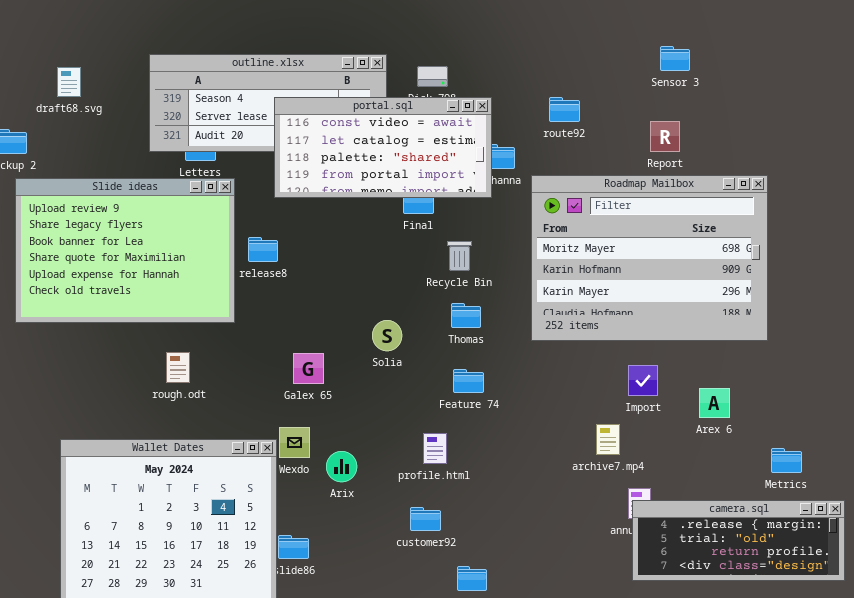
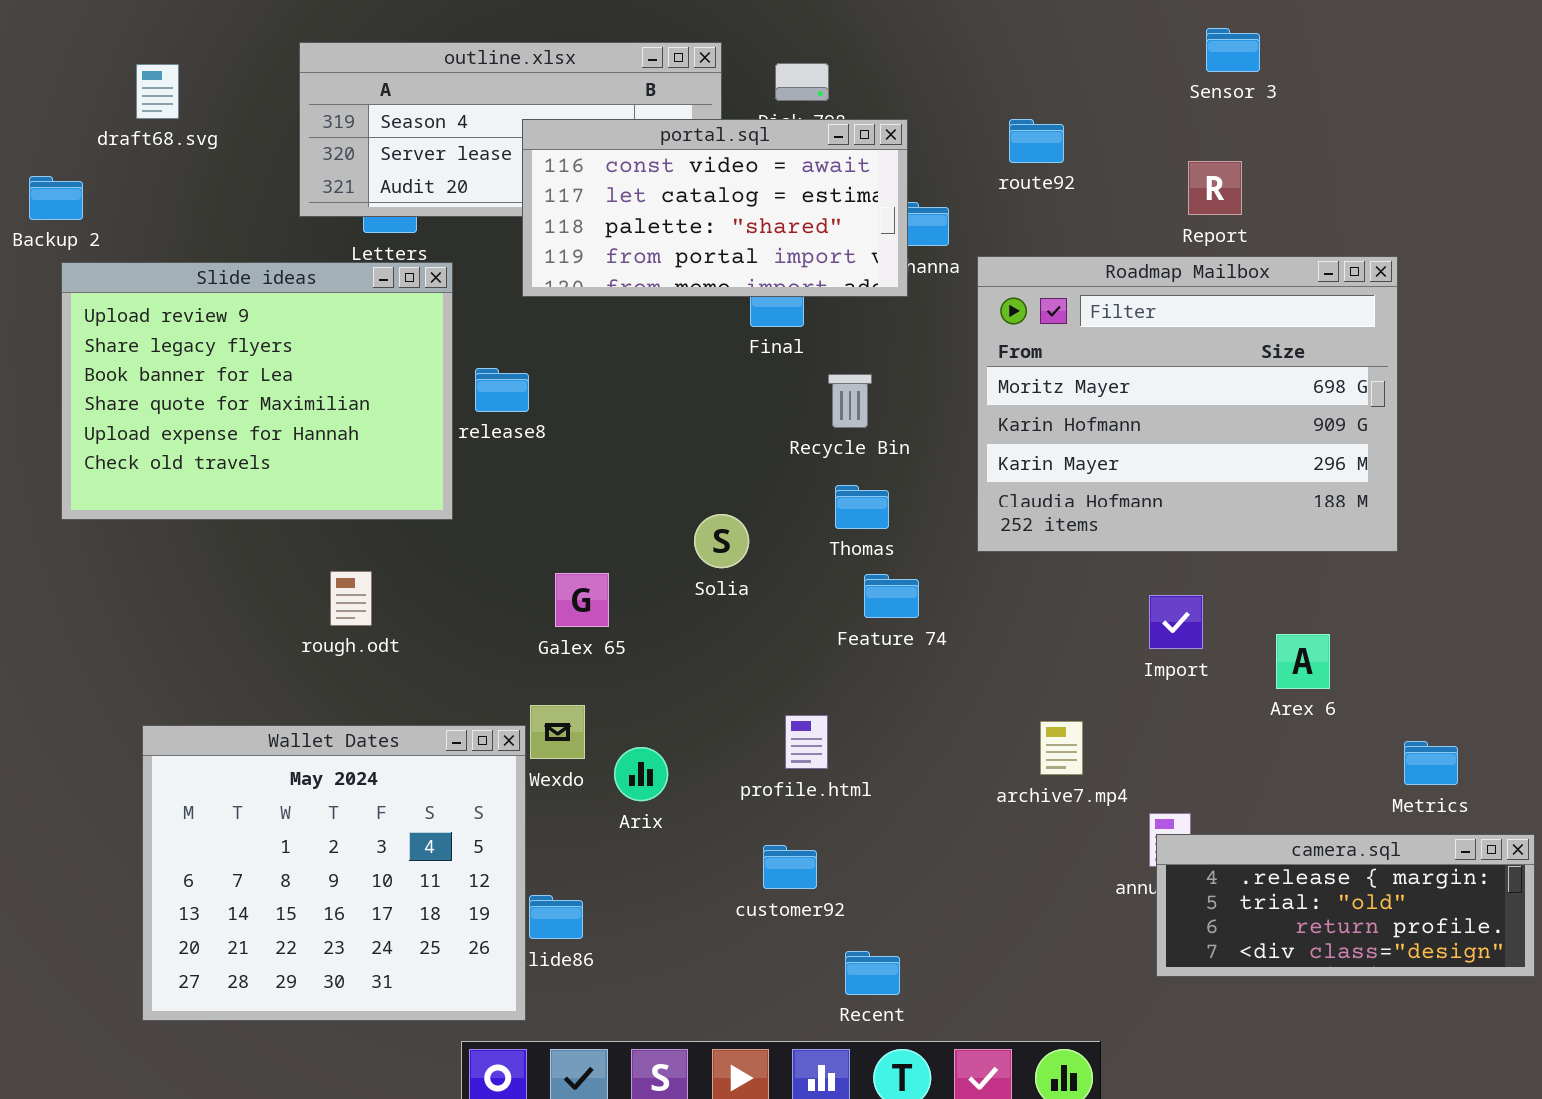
Feature 74: [453,369,484,393] -> [864,574,919,618], moved
archive7.mp4: [596,424,620,455] -> [1040,721,1083,775], moved

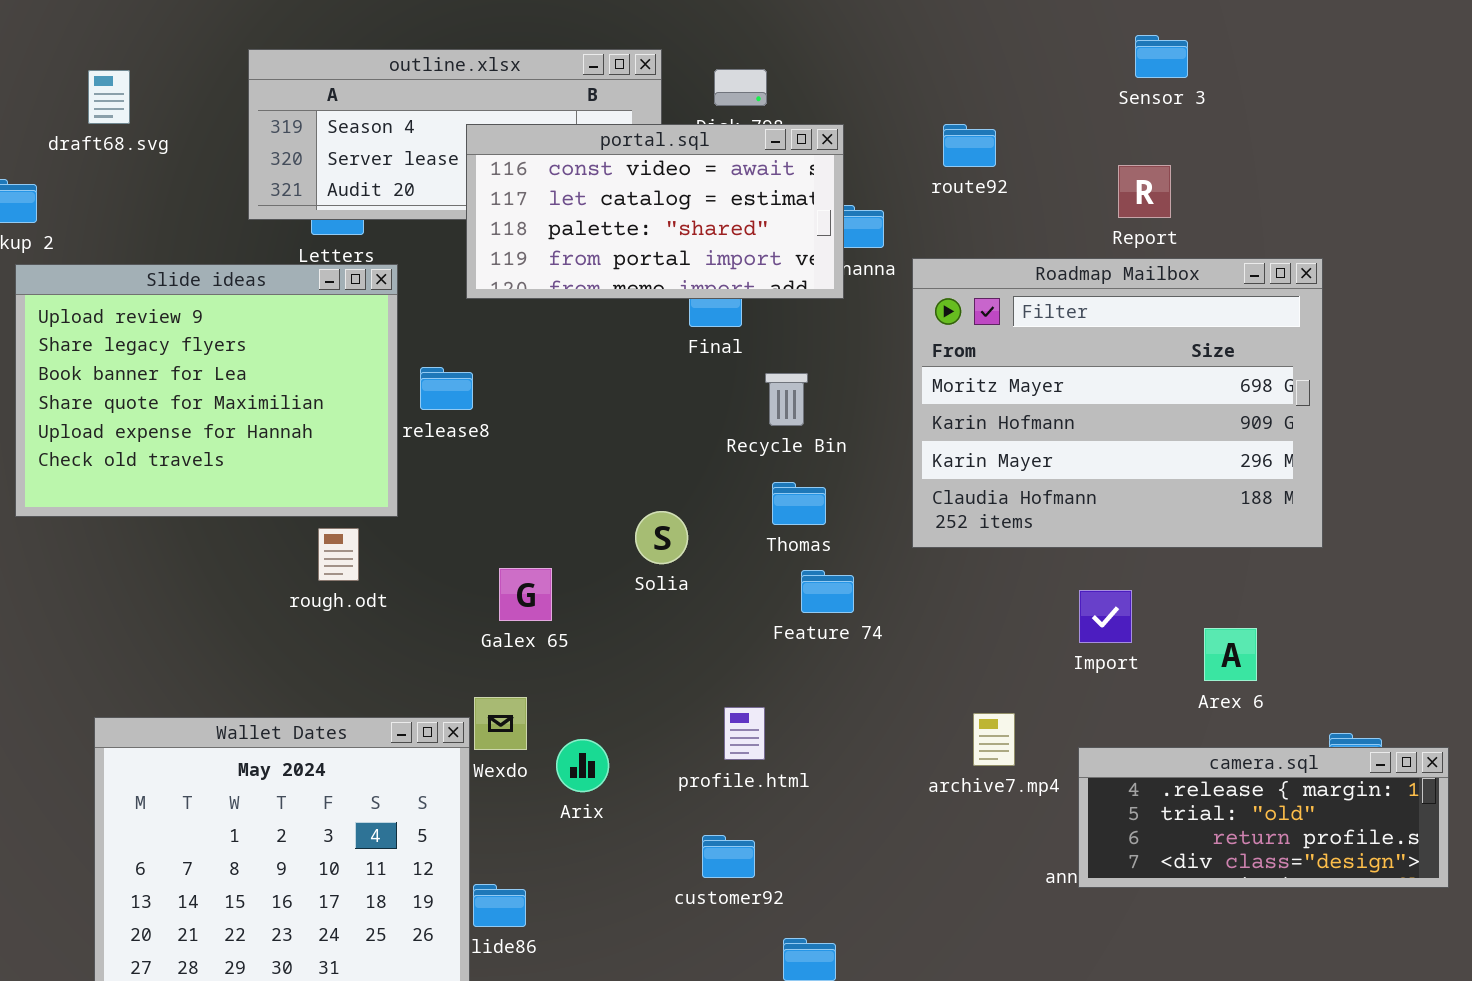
rough.odt: [330,571,372,626] -> [318,528,359,581], moved
camera.sql: [1156,834,1535,977] -> [1078,747,1449,888], moved

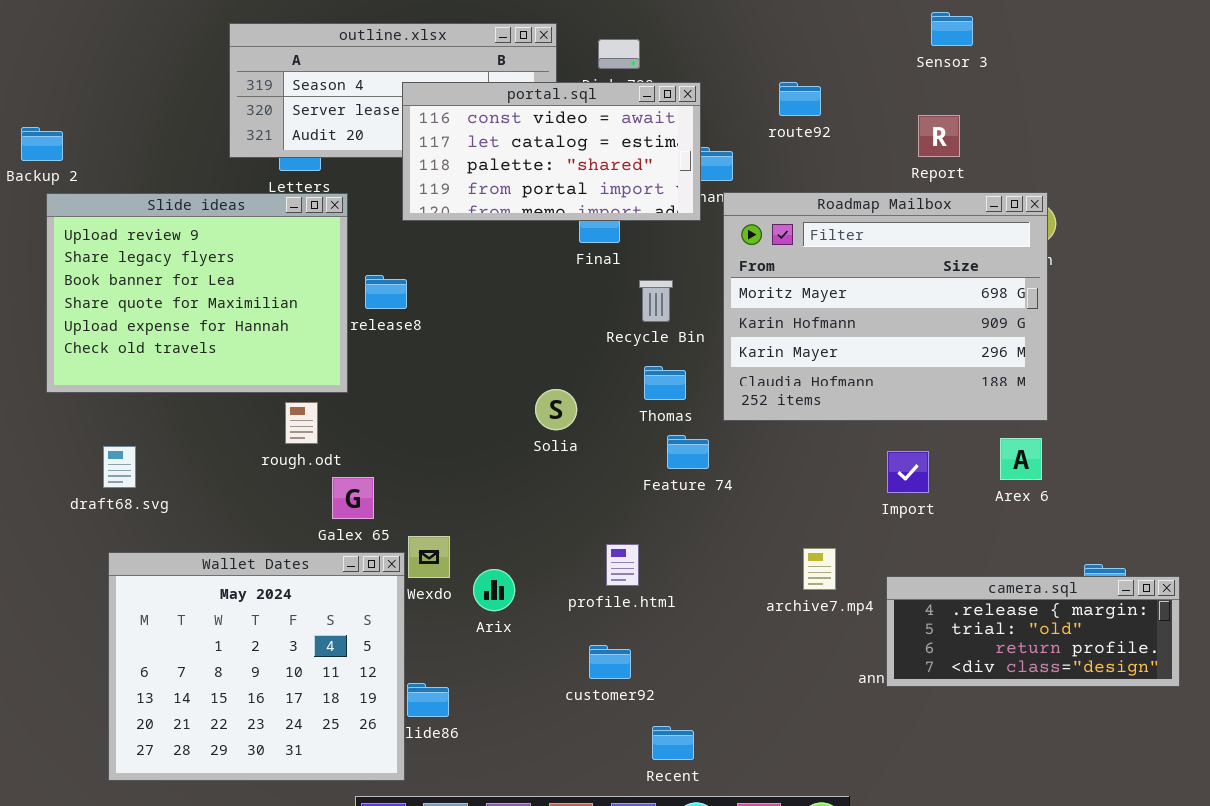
draft68.svg: [88,70,130,124] -> [103,446,136,488], moved
Roadmap Mailbox: [912,258,1323,548] -> [723,192,1048,421], moved
Galex 65: [499,568,552,621] -> [332,477,374,519], moved
Arex 6: [1204,628,1257,681] -> [1000,438,1042,480], moved

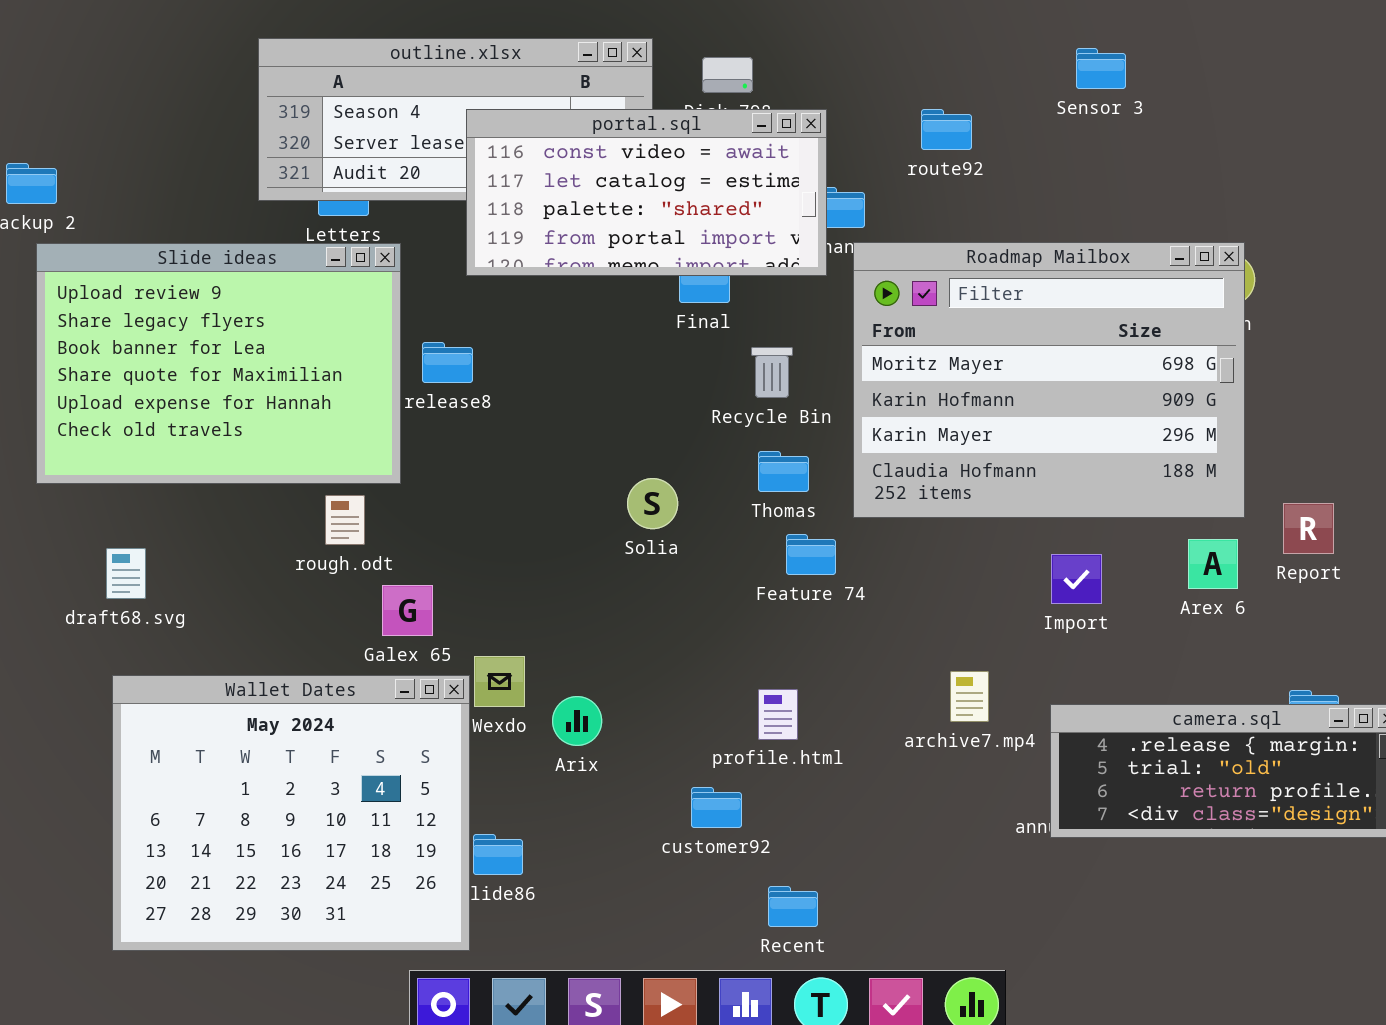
Sensor 3: [931,12,973,46] -> [1076,48,1126,89], moved
Report: [918,115,960,157] -> [1283,503,1334,554], moved
profile.html: [606,544,639,586] -> [758,689,798,740], moved

